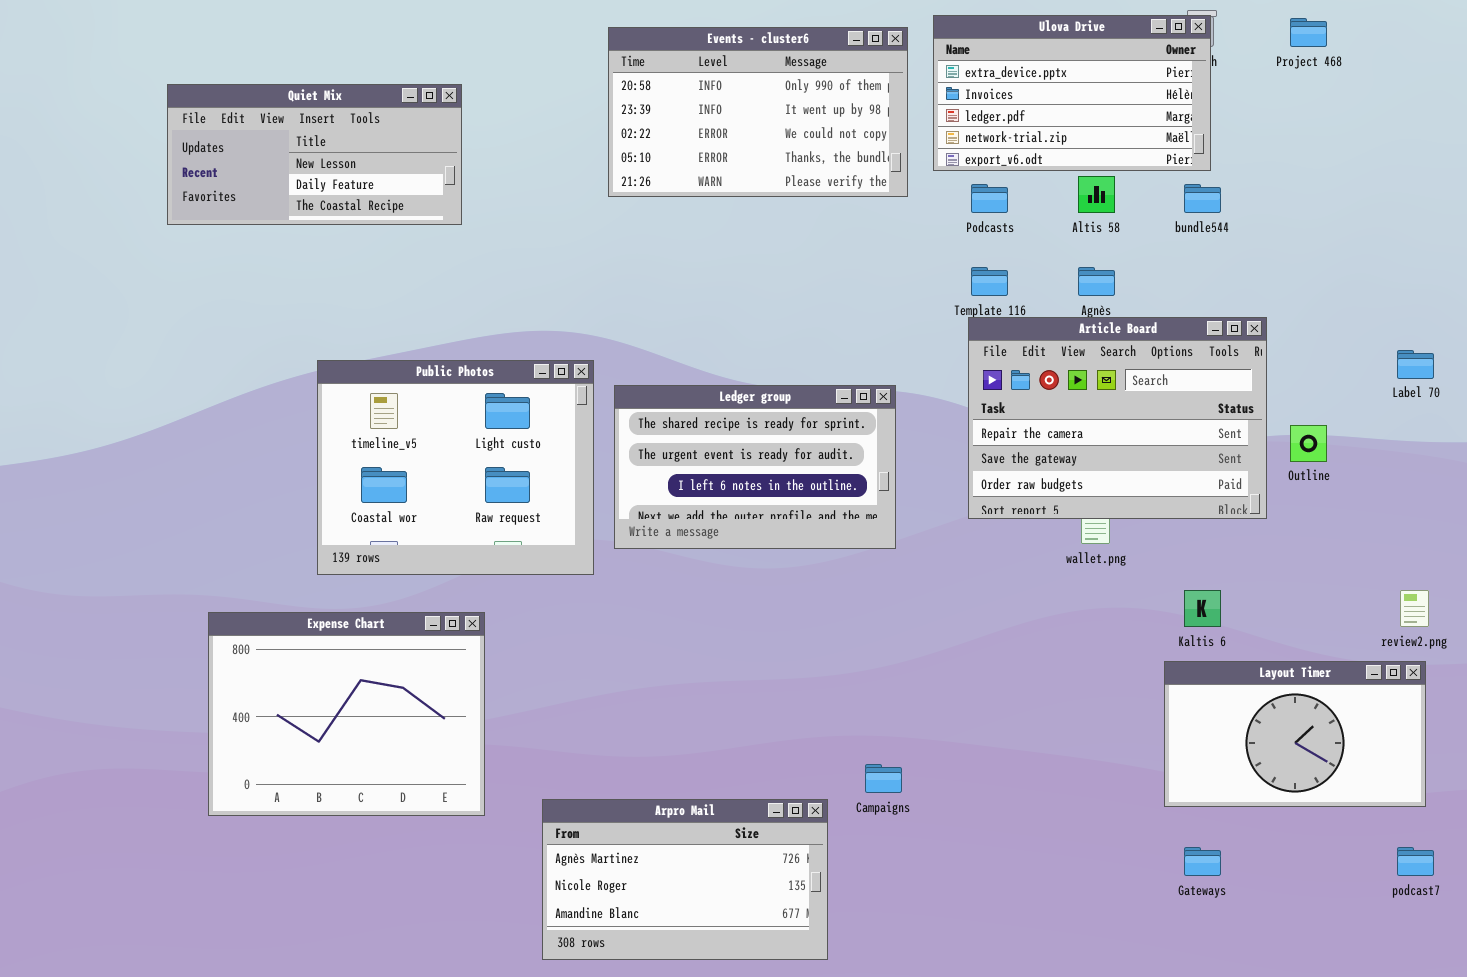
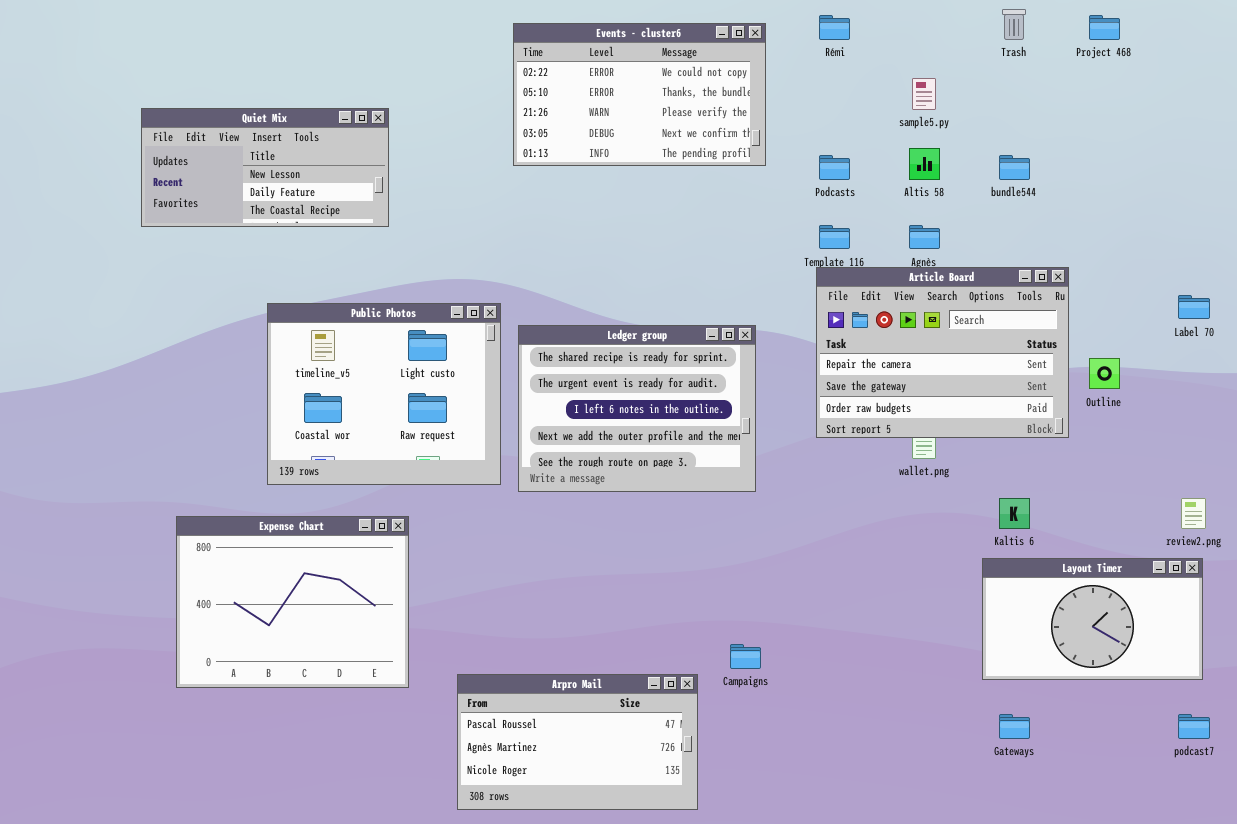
Ulova Drive: [933,15,1211,171] -> none, closed
Events - cluster6: [608,27,908,197] -> [513,23,766,166], scrolled down 2 rows
Quiet Mix: [167,84,462,225] -> [141,108,389,227], moved
Ledger group: [614,385,896,549] -> [518,325,756,492], resized
Arpro Mail: [542,799,828,960] -> [457,674,698,810], scrolled up 1 row

